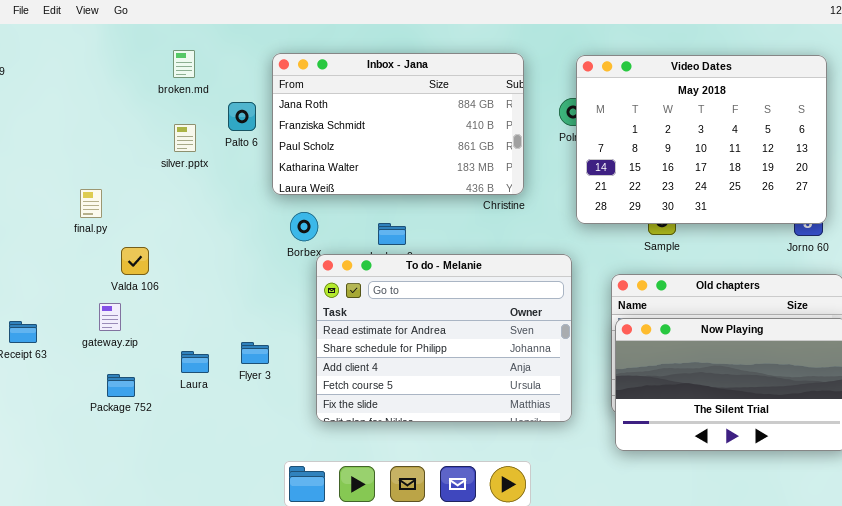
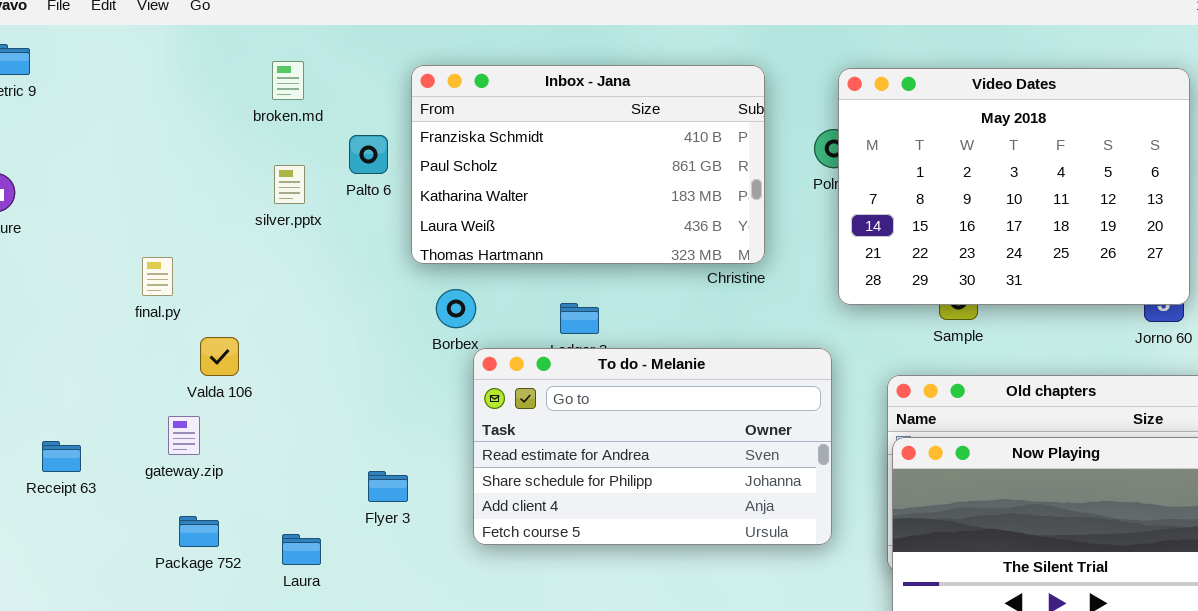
Inbox - Jana: [272,53,524,195] -> [411,65,765,264], scrolled down 1 row
To do - Melanie: [316,254,572,422] -> [473,348,832,545], resized
Laura: [181,351,209,373] -> [282,534,321,565], moved

